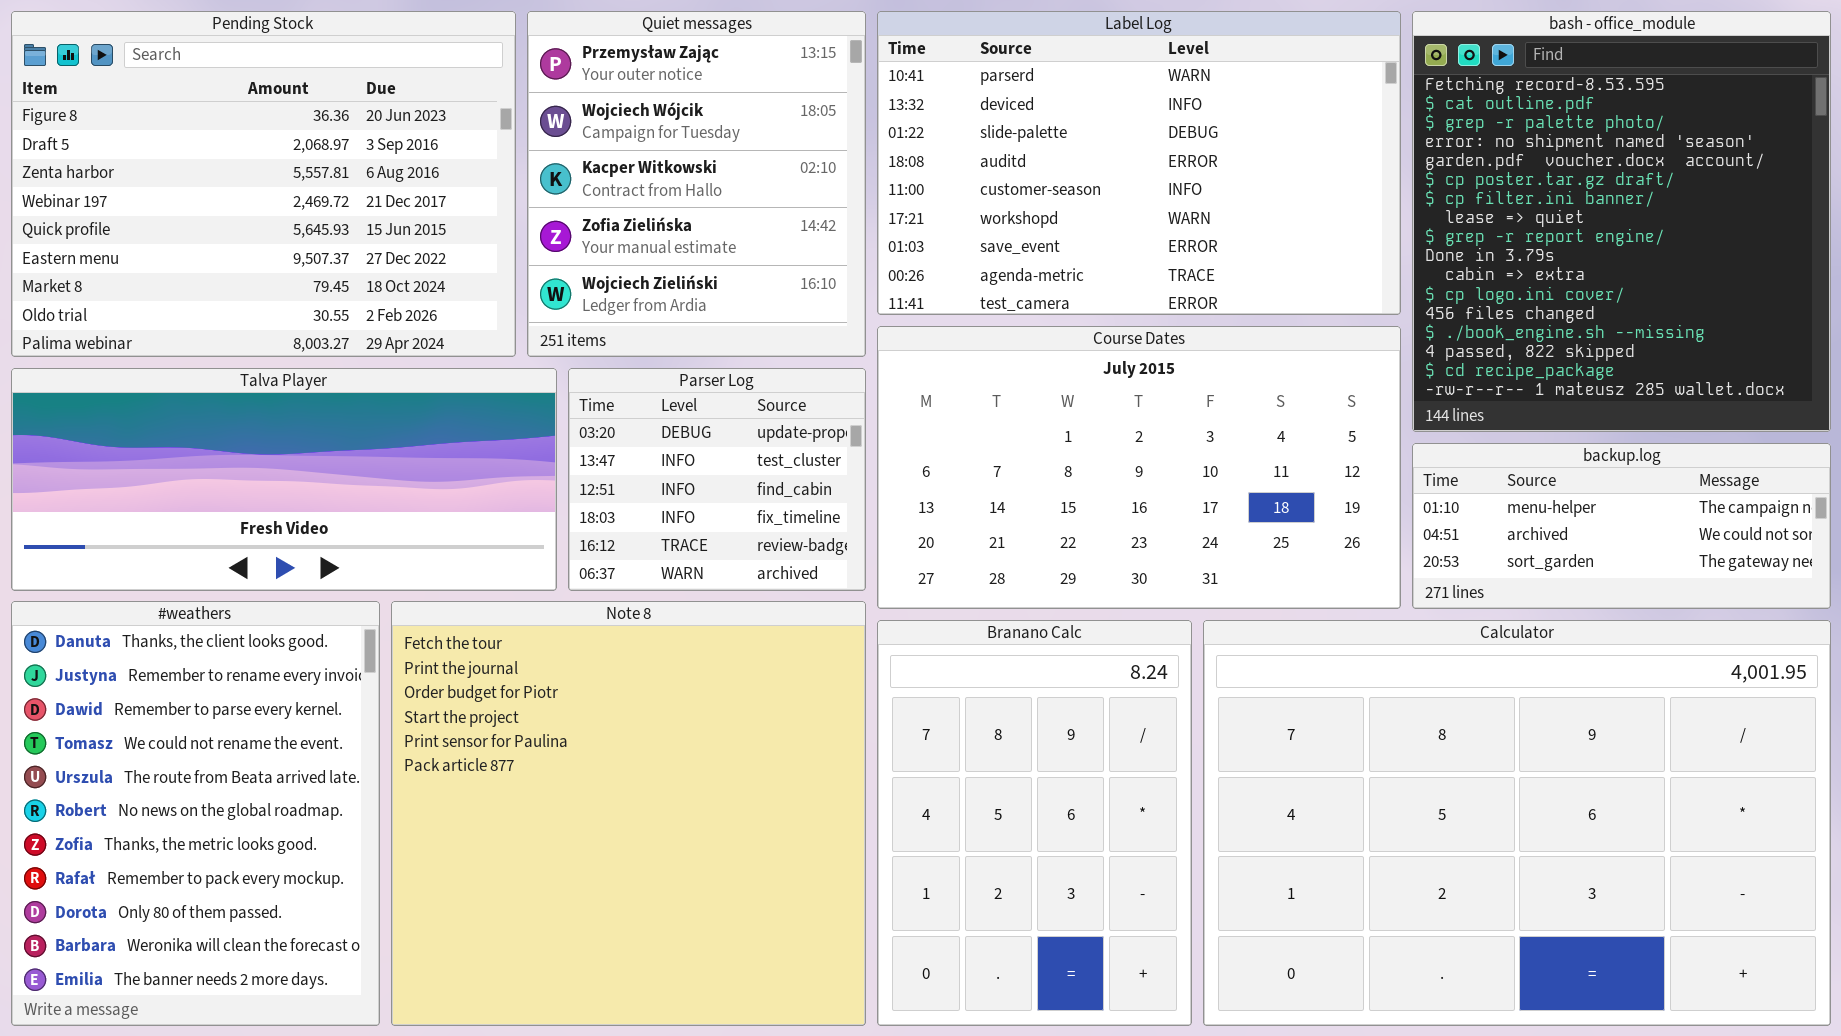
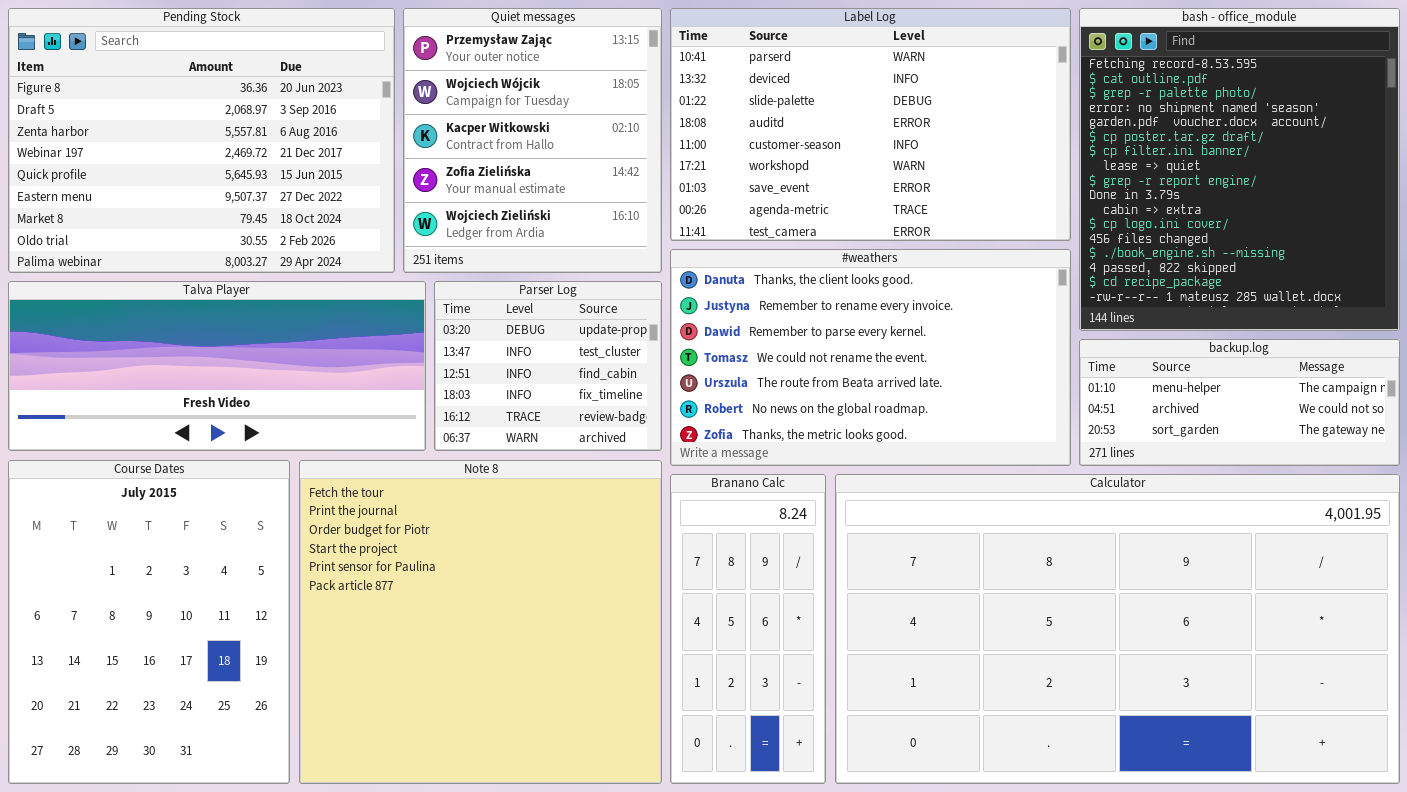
Course Dates: [877,326,1401,609] -> [8,460,290,784], moved, resized
#weathers: [11,601,380,1026] -> [670,249,1071,466], moved, resized
Branano Calc: [877,620,1192,1026] -> [670,474,826,784], resized
Calculator: [1203,620,1831,1026] -> [835,474,1400,784], resized

